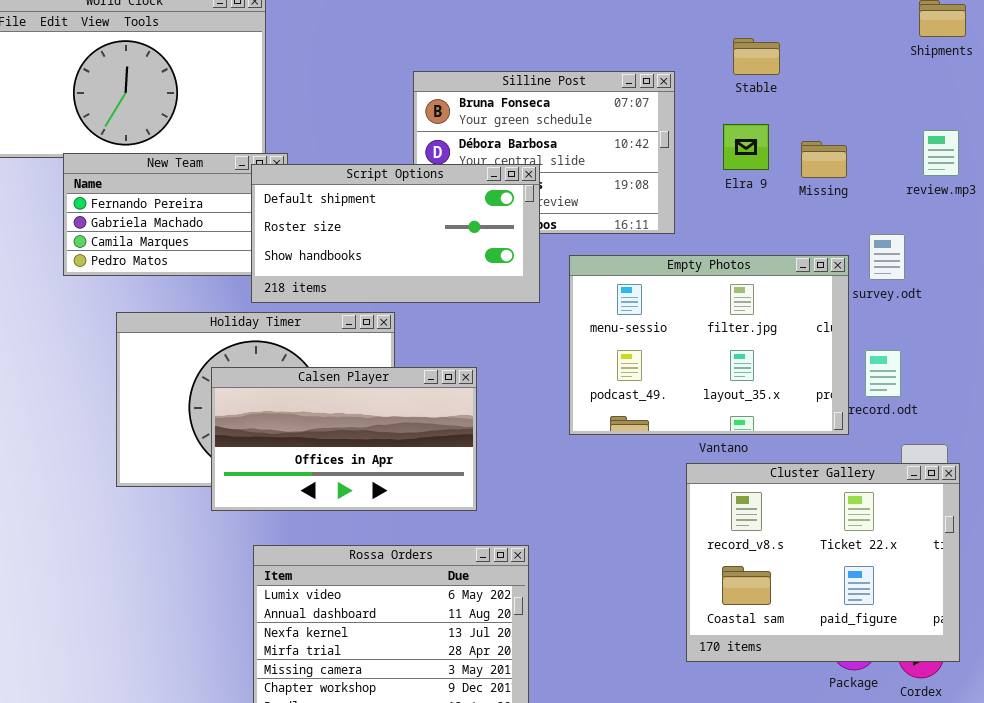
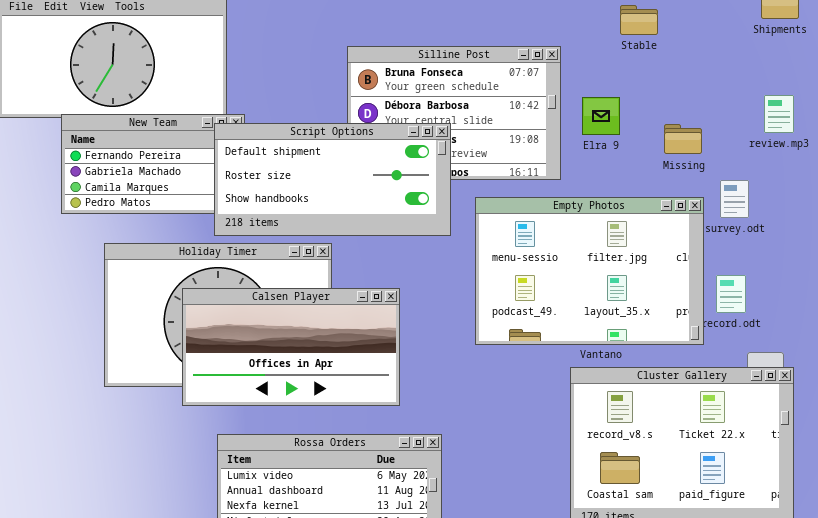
Stable: [733,38,780,75] -> [620,5,658,35], moved
Elra 9: [723,124,769,170] -> [582,97,620,135], moved
Missing: [801,141,847,178] -> [664,124,702,154], moved

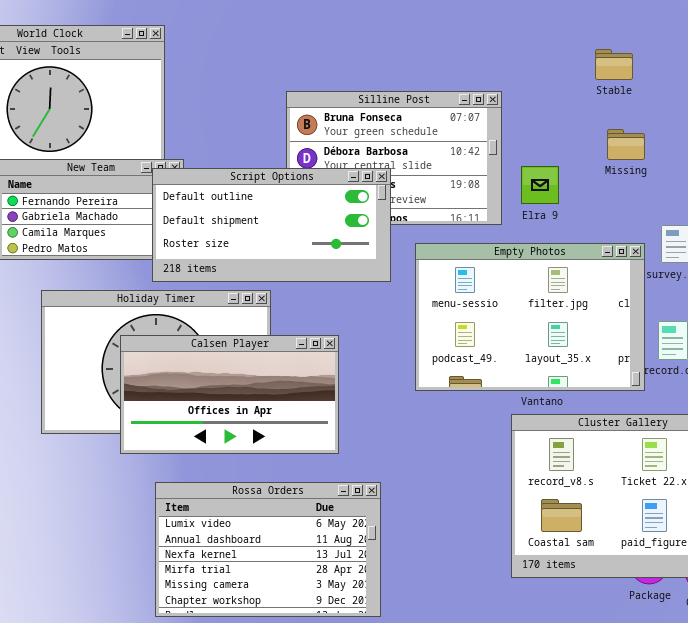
Stable: [620,5,658,35] -> [595,49,633,80], moved
Elra 9: [582,97,620,135] -> [521,166,559,204], moved
Script Options: [214,123,451,236] -> [152,168,391,282], scrolled up 1 row
Missing: [664,124,702,154] -> [607,129,645,160], moved

